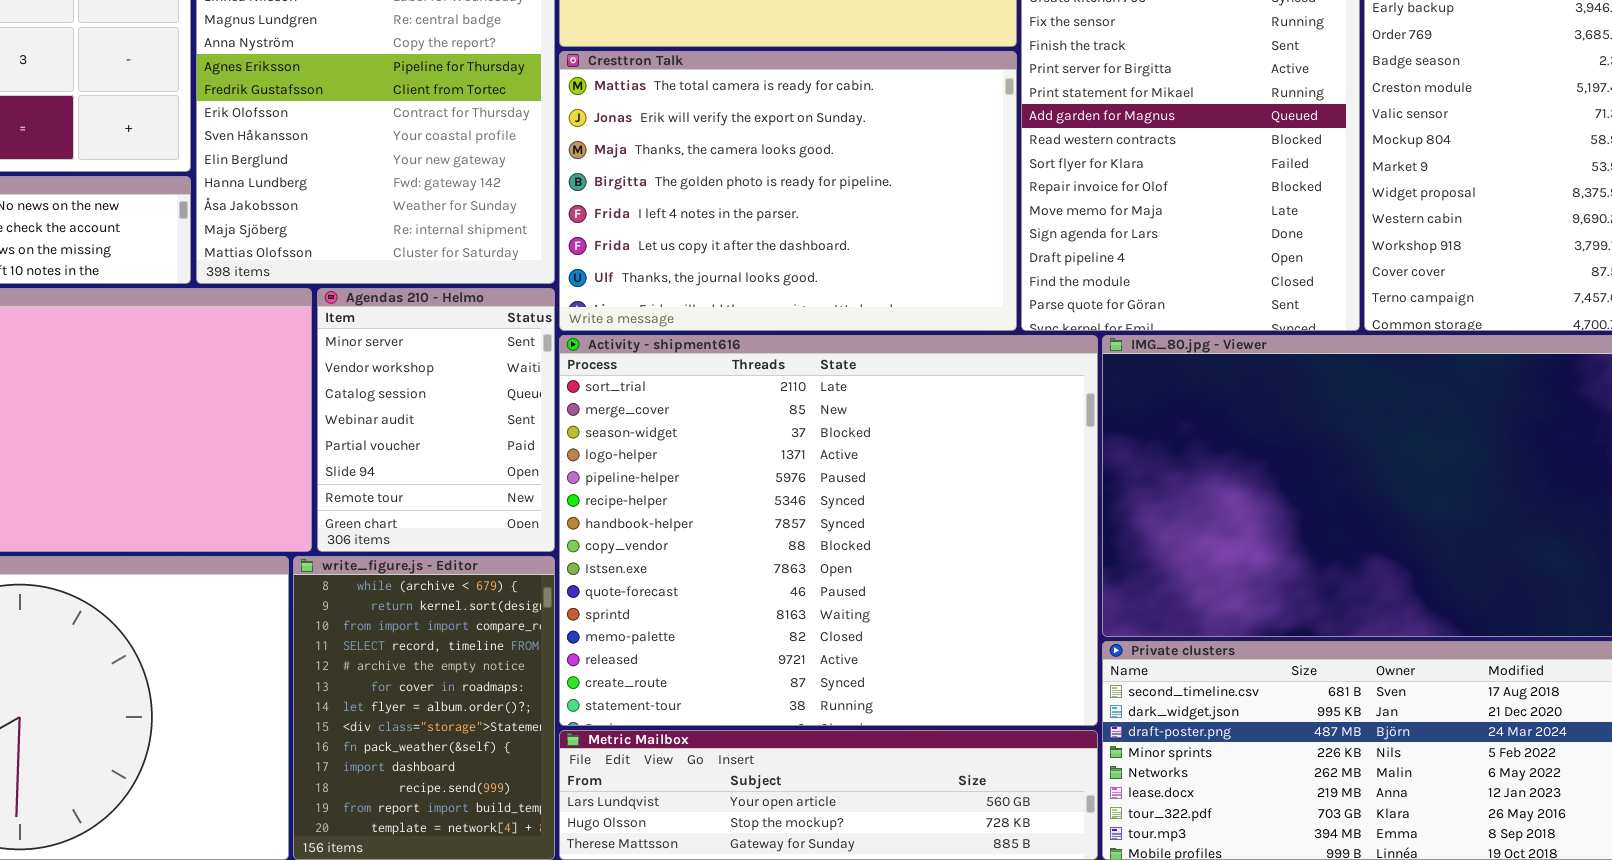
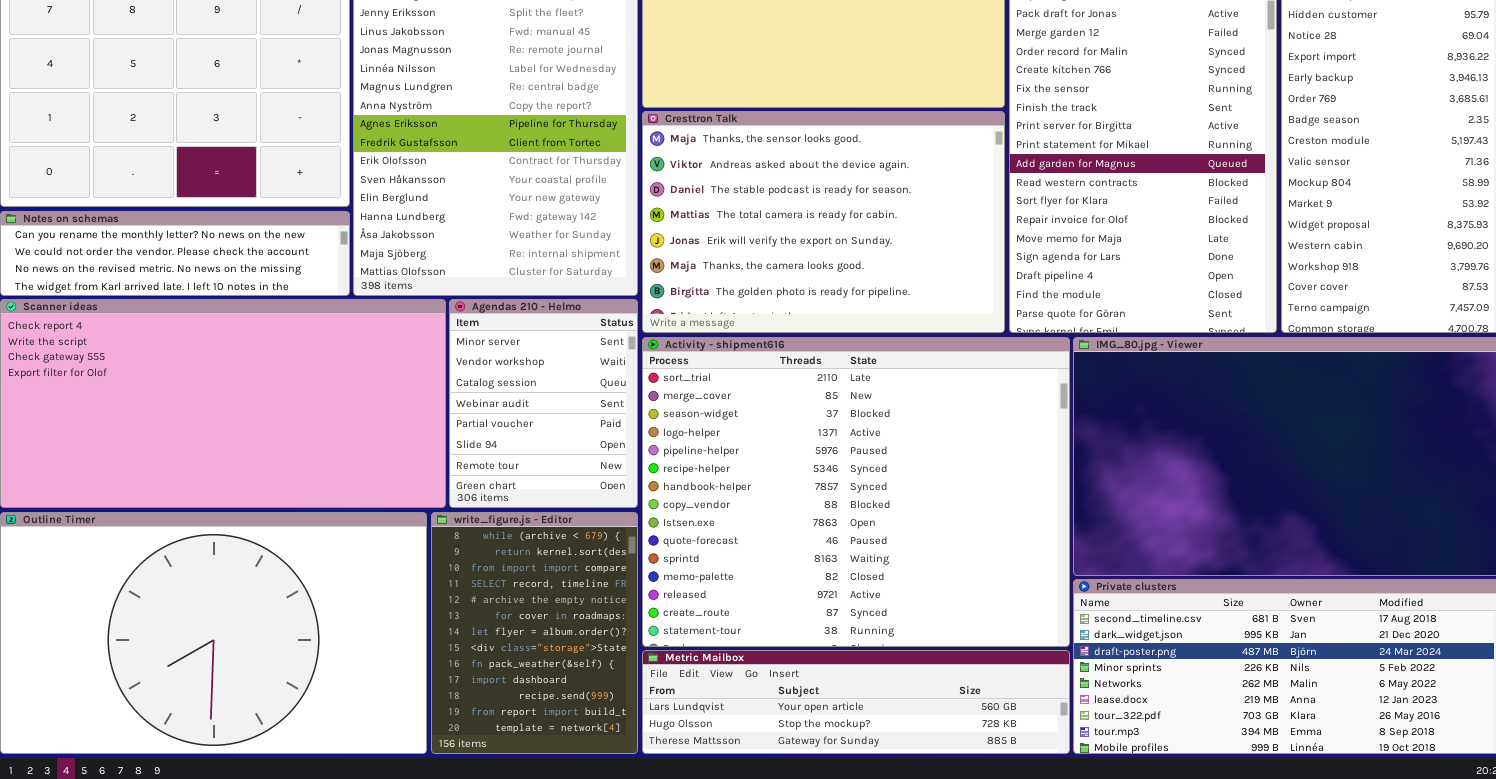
Cresttron Talk: [559,51,1017,331] -> [642,111,1005,333], scrolled up 3 rows

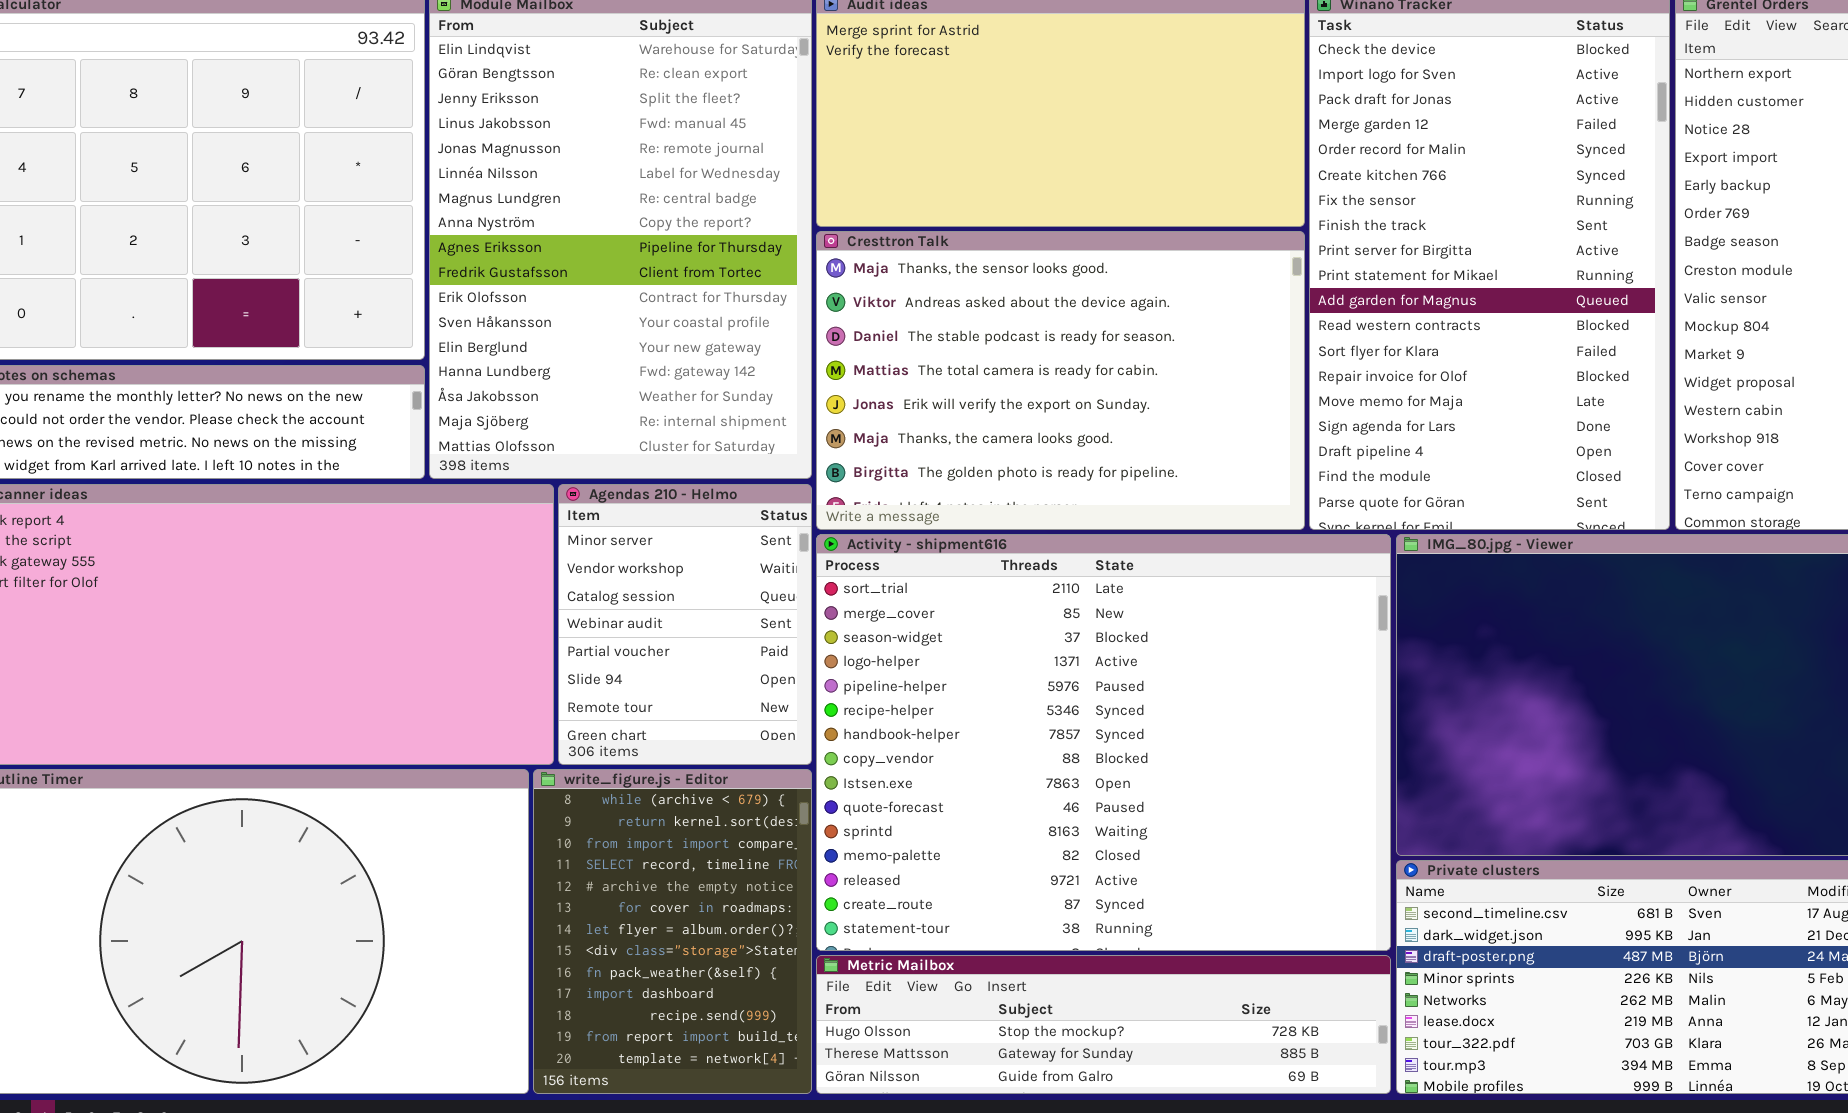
Metric Mailbox: [642,650,1070,754] -> [816,955,1391,1094], scrolled down 1 row

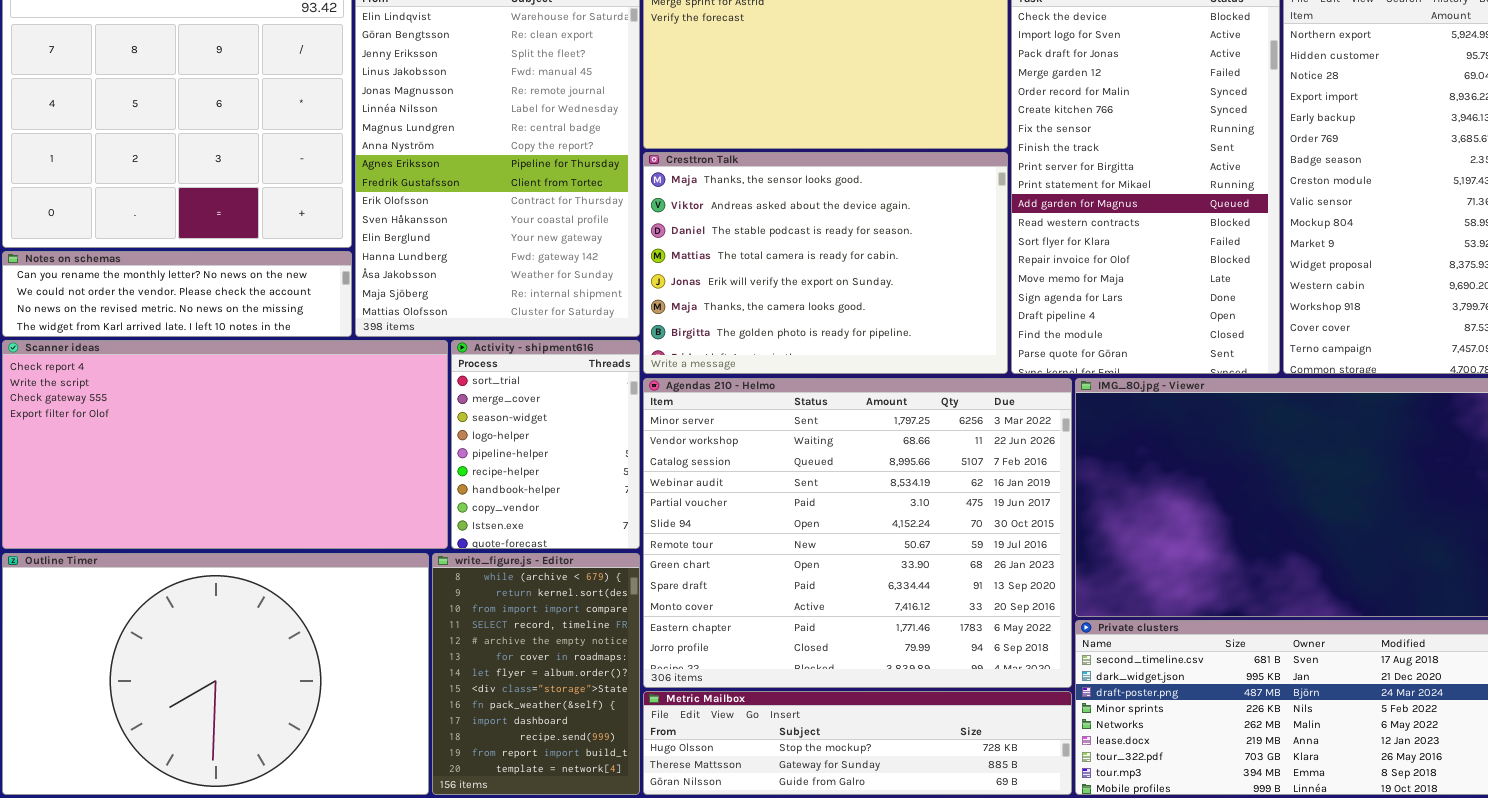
Agendas 210 - Helmo: [558,484,812,765] -> [643,378,1072,688], moved, resized
Activity - shipment616: [816,534,1391,951] -> [451,340,640,549], moved, resized

